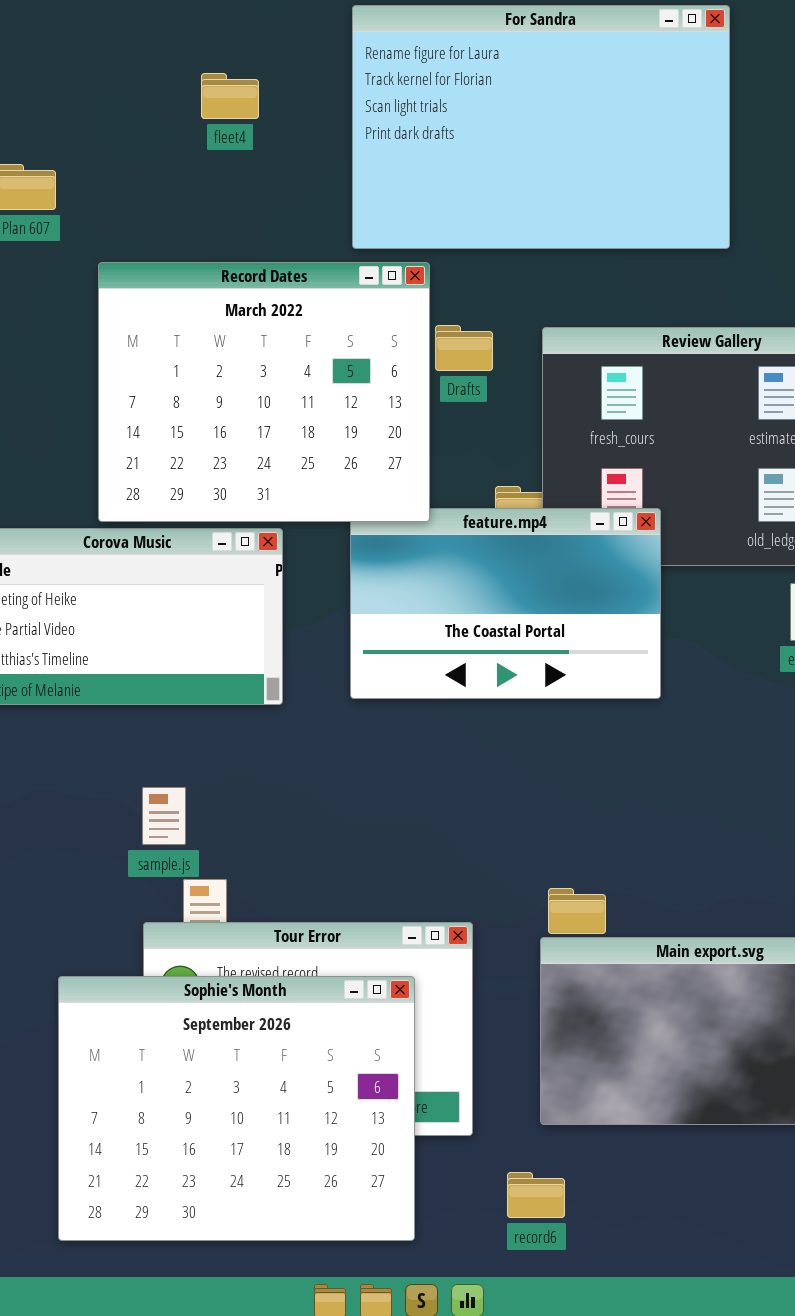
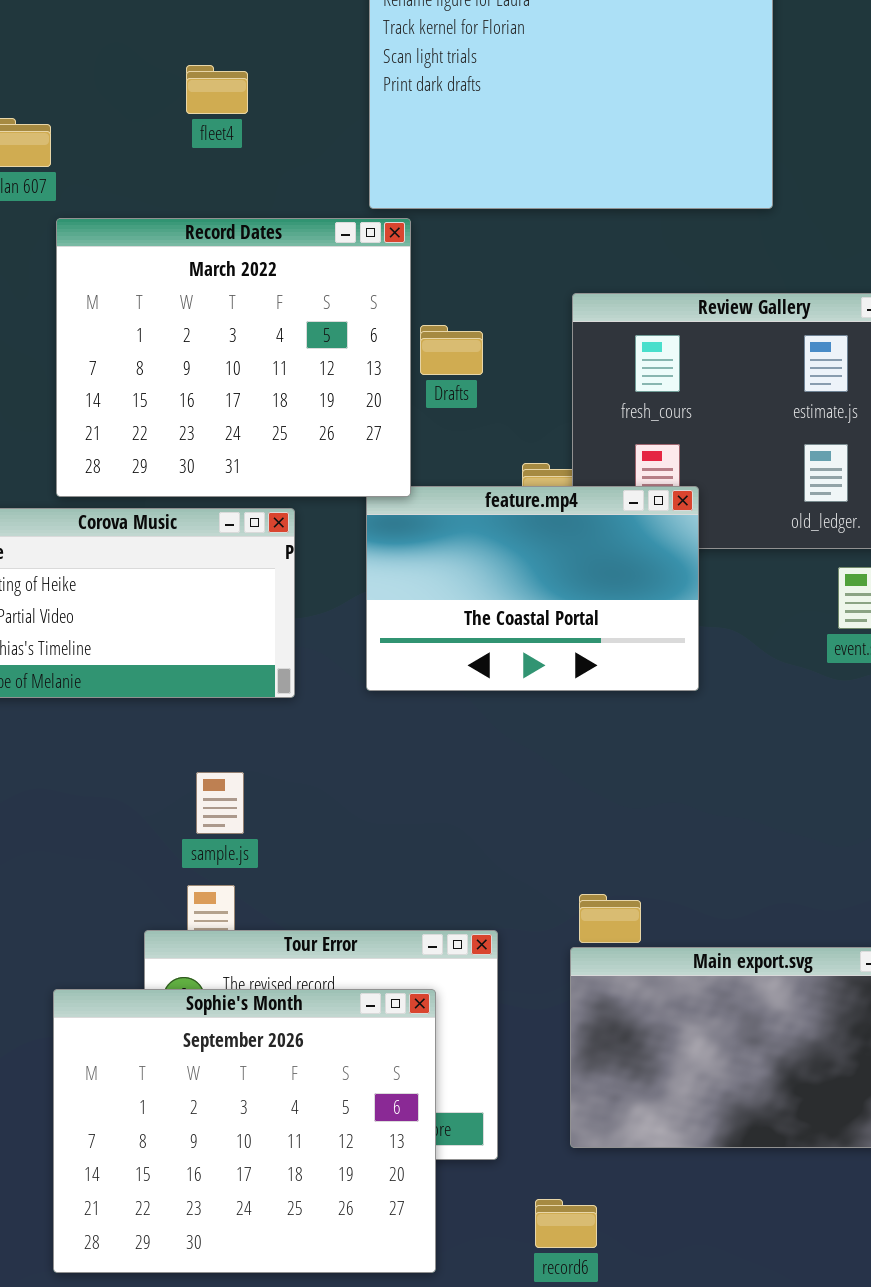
fleet4: [201,73,259,119] -> [186,65,248,114], moved
Record Dates: [98,262,430,522] -> [56,218,411,497], moved
Drafts: [435,325,493,371] -> [420,325,483,375], moved
sample.js: [142,787,186,845] -> [196,772,244,834], moved

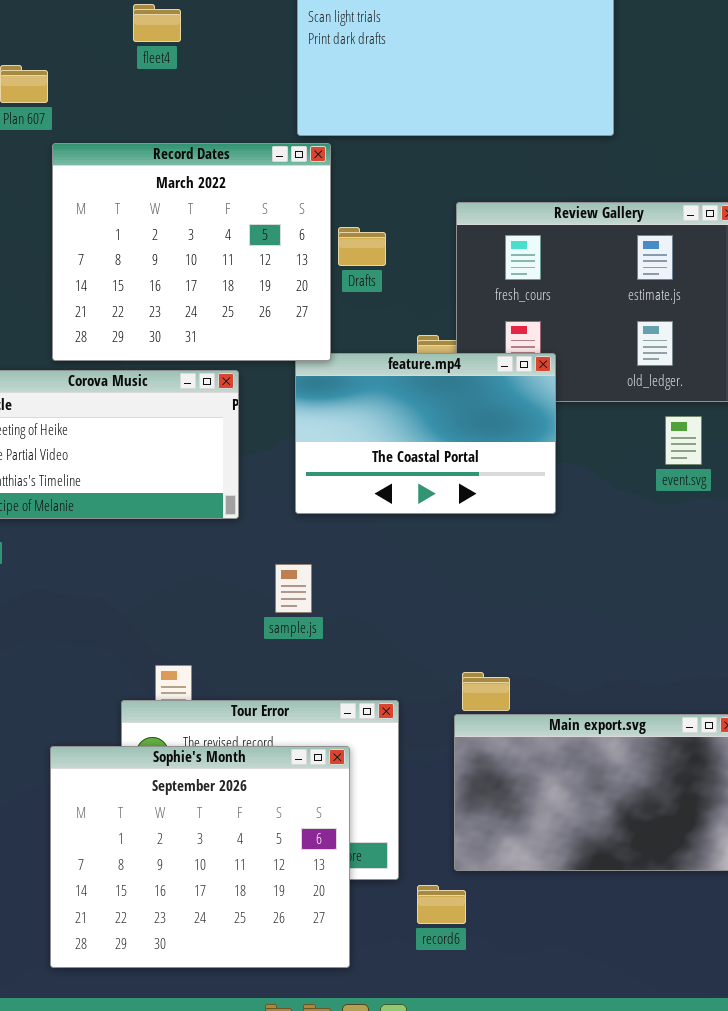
fleet4: [186,65,248,114] -> [133,4,181,42], moved
sample.js: [196,772,244,834] -> [275,564,312,613], moved
record6: [535,1199,597,1248] -> [417,885,466,924], moved

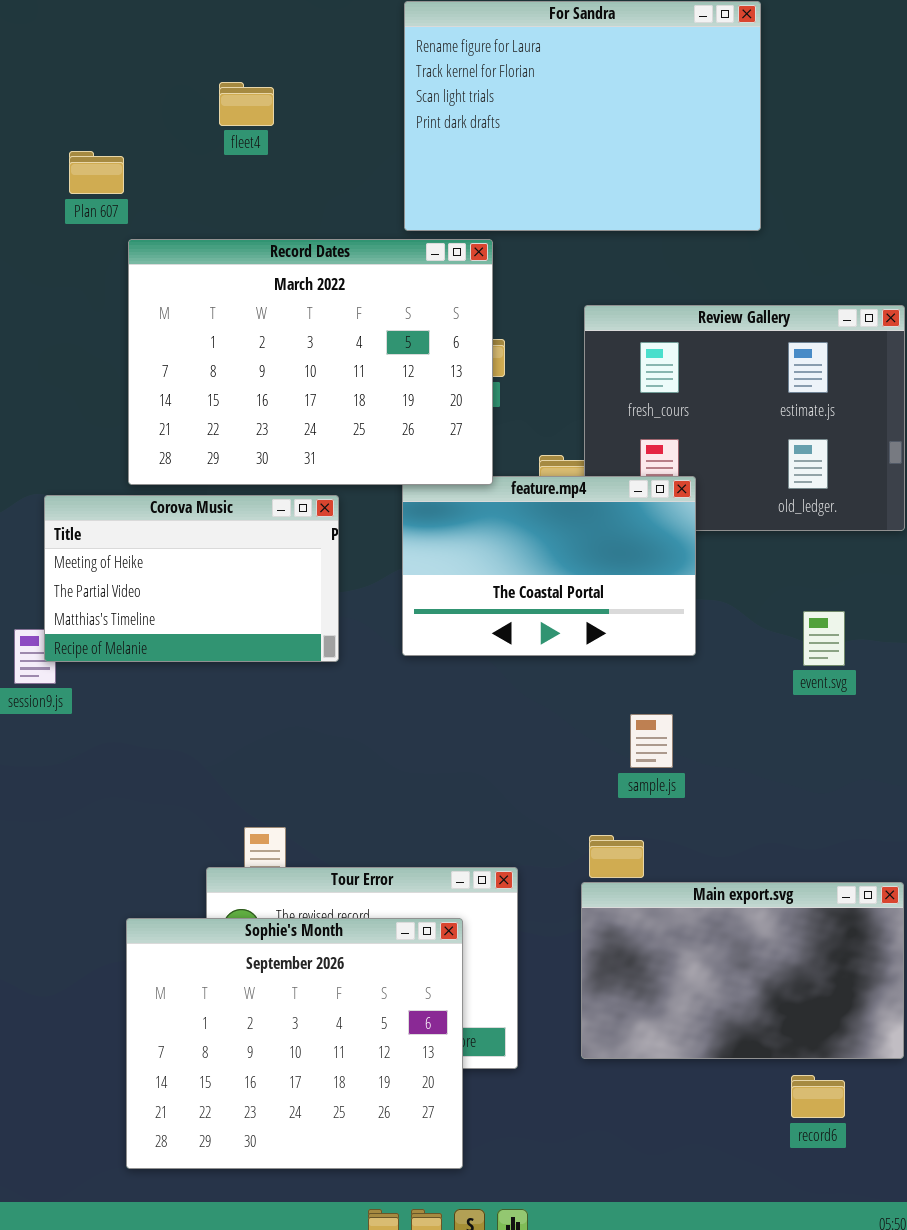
Record Dates: [52,143,331,361] -> [128,239,493,485], resized
event.svg: [665,416,702,465] -> [803,611,845,666], moved
sample.js: [275,564,312,613] -> [630,714,673,768], moved
record6: [417,885,466,924] -> [791,1075,845,1118], moved

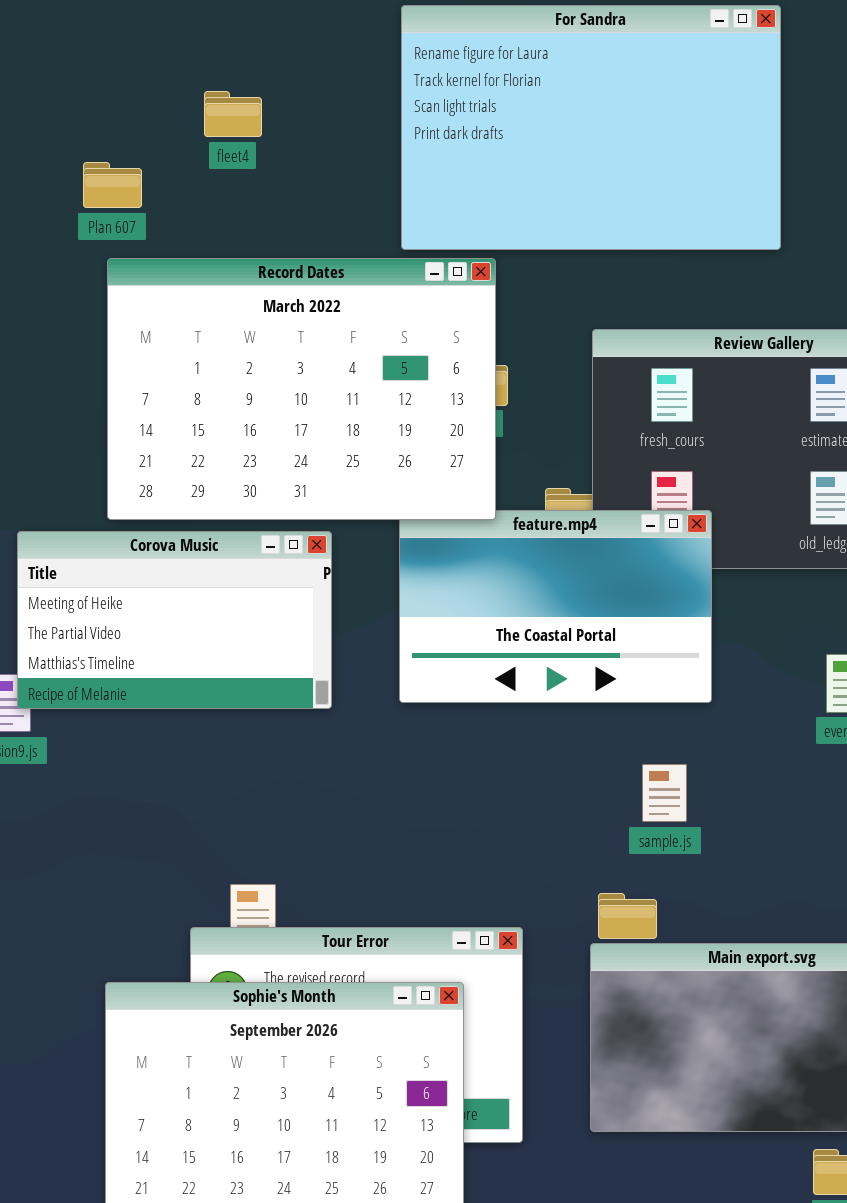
Plan 607: [69,151,124,194] -> [83,162,142,208], moved

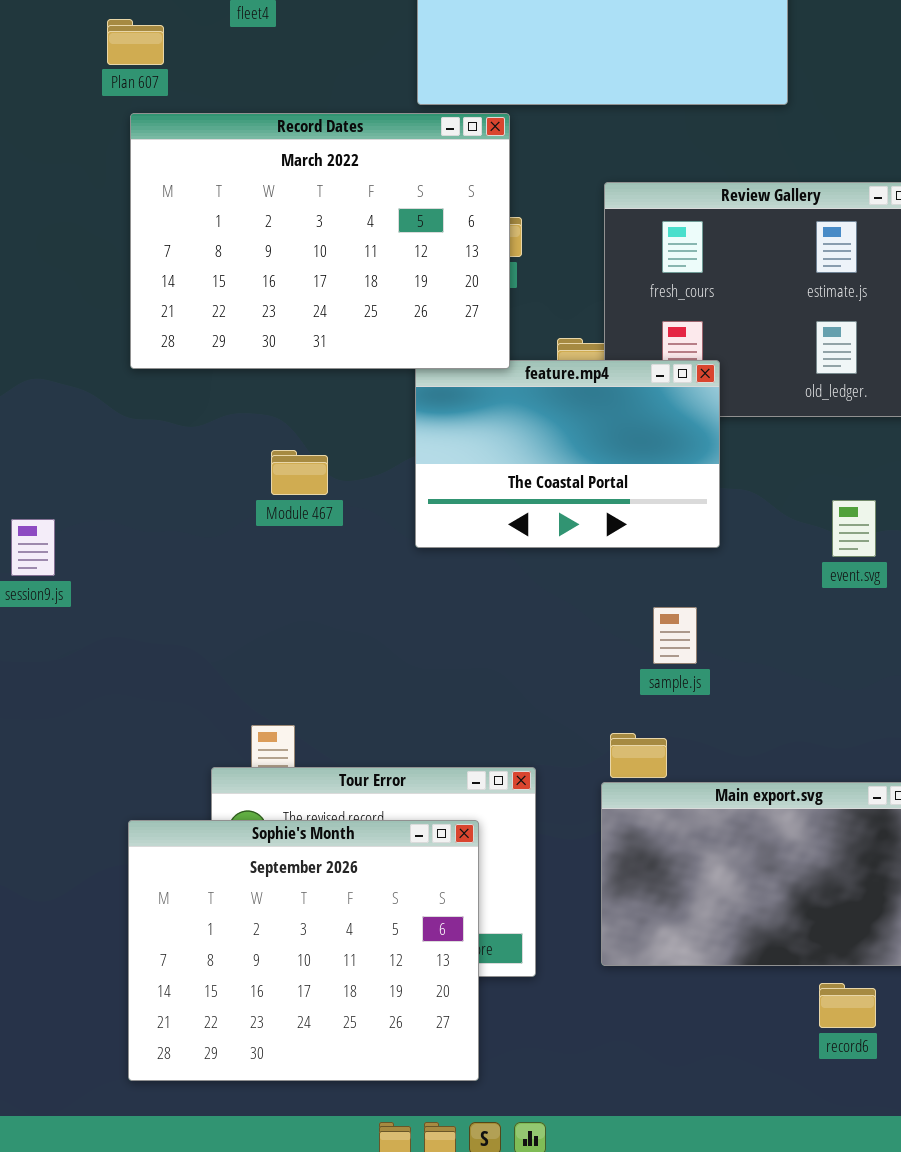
Corova Music: [17,531,332,709] -> none, closed

